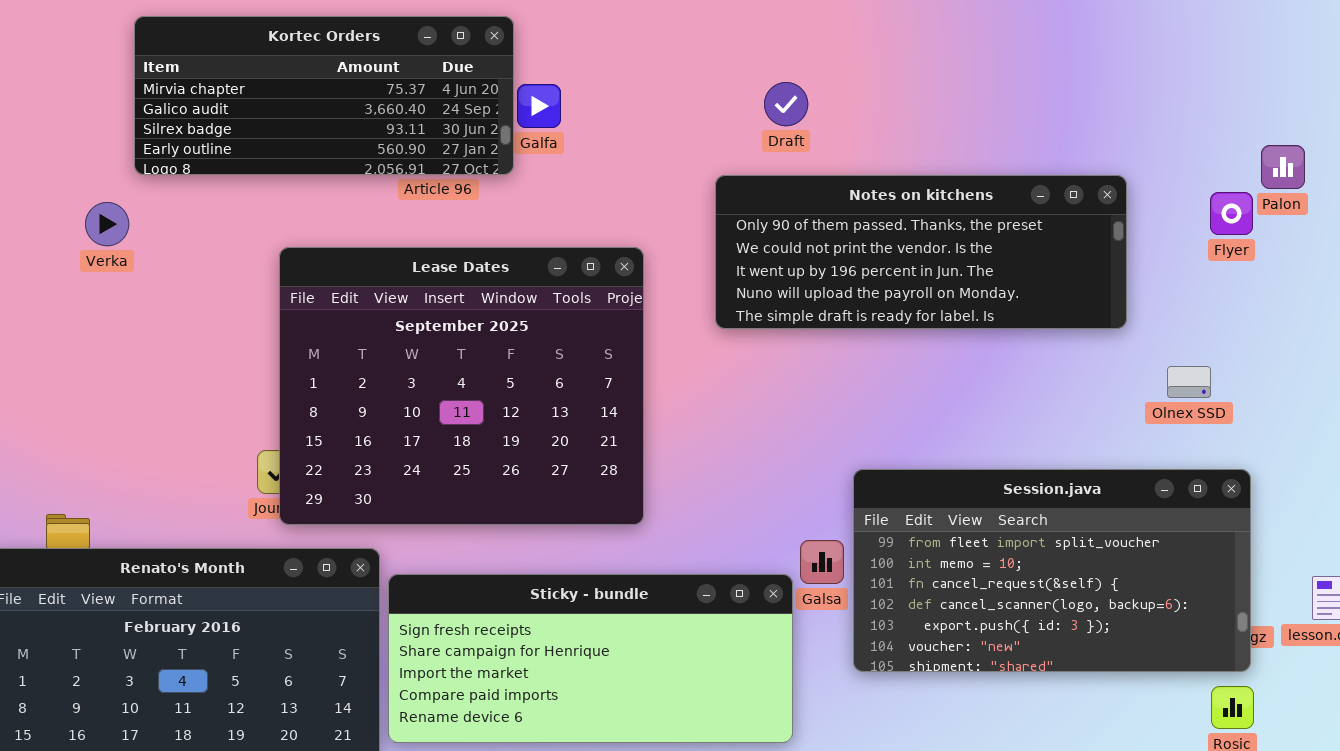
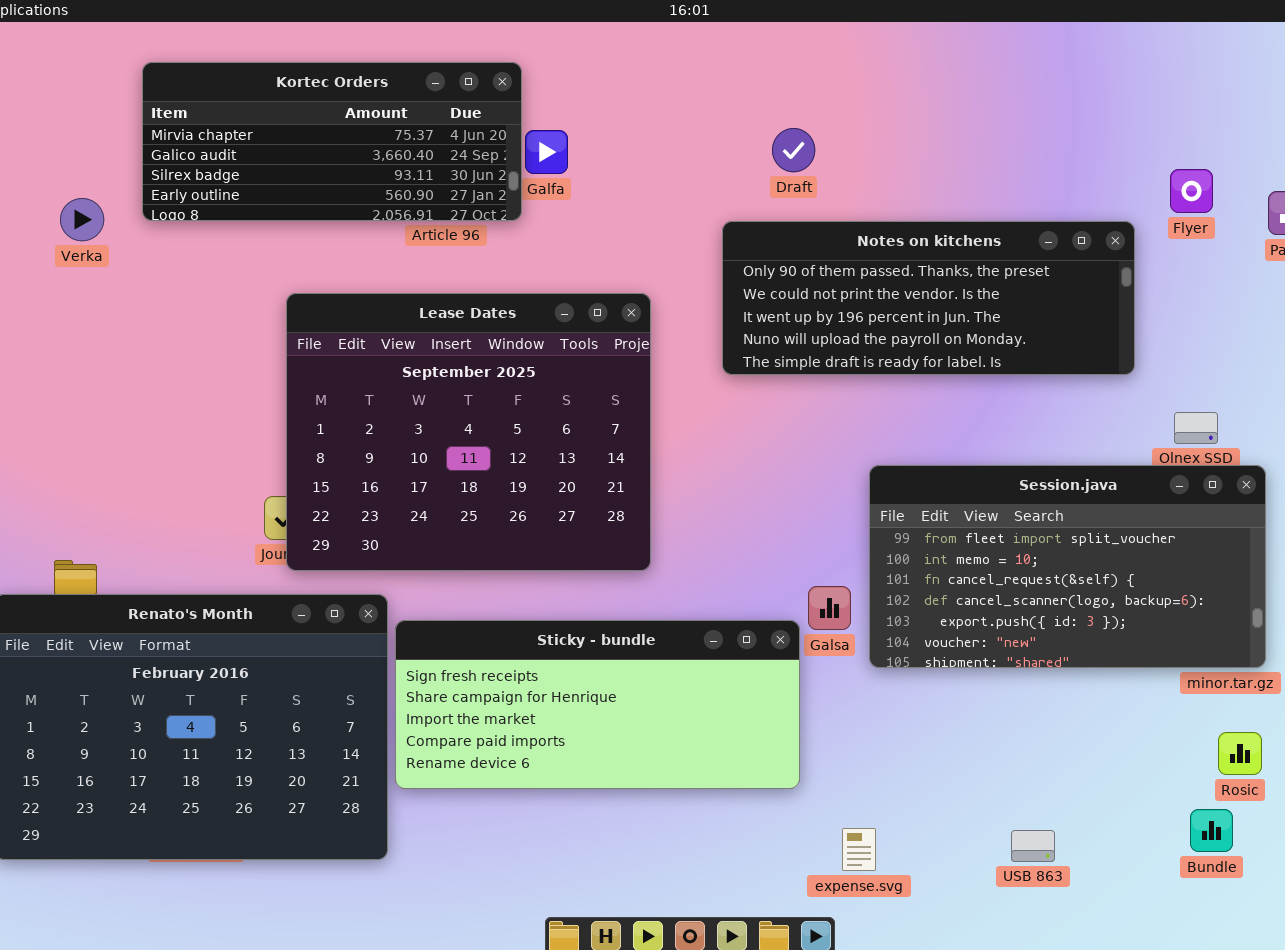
Flyer: [1210,192,1253,235] -> [1170,169,1213,213], moved
Verka: [85,202,129,246] -> [60,198,104,241], moved
Session.java: [853,469,1251,672] -> [869,465,1266,668], moved

